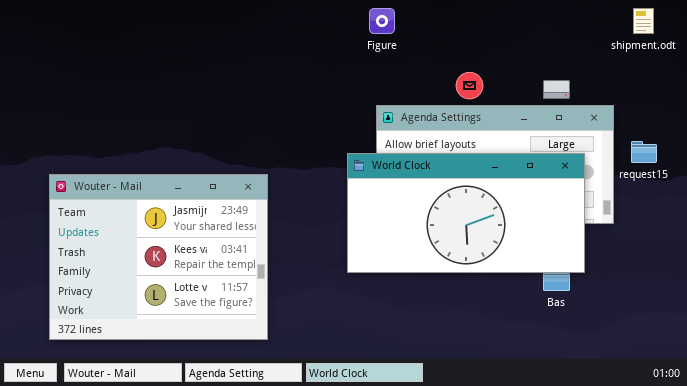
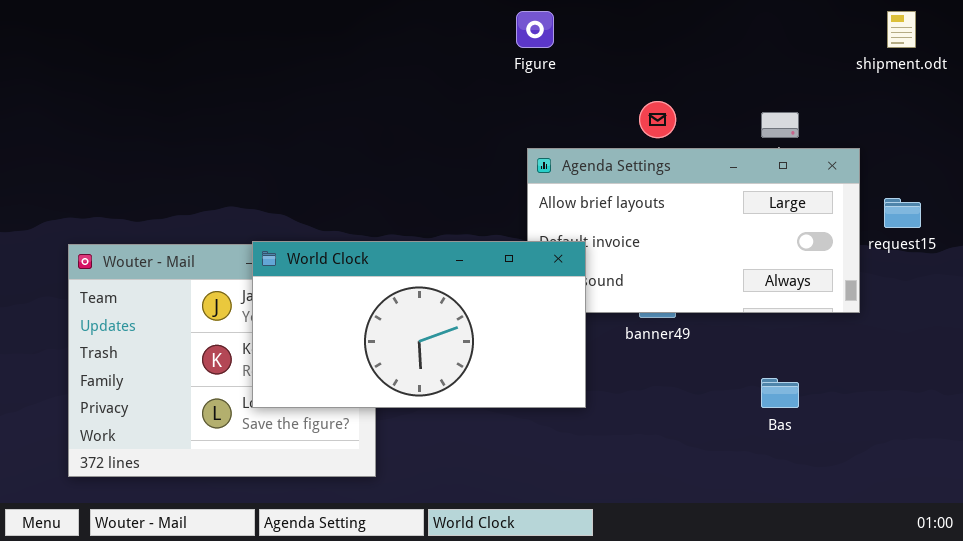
World Clock: [347,153,585,273] -> [252,241,586,408], moved

